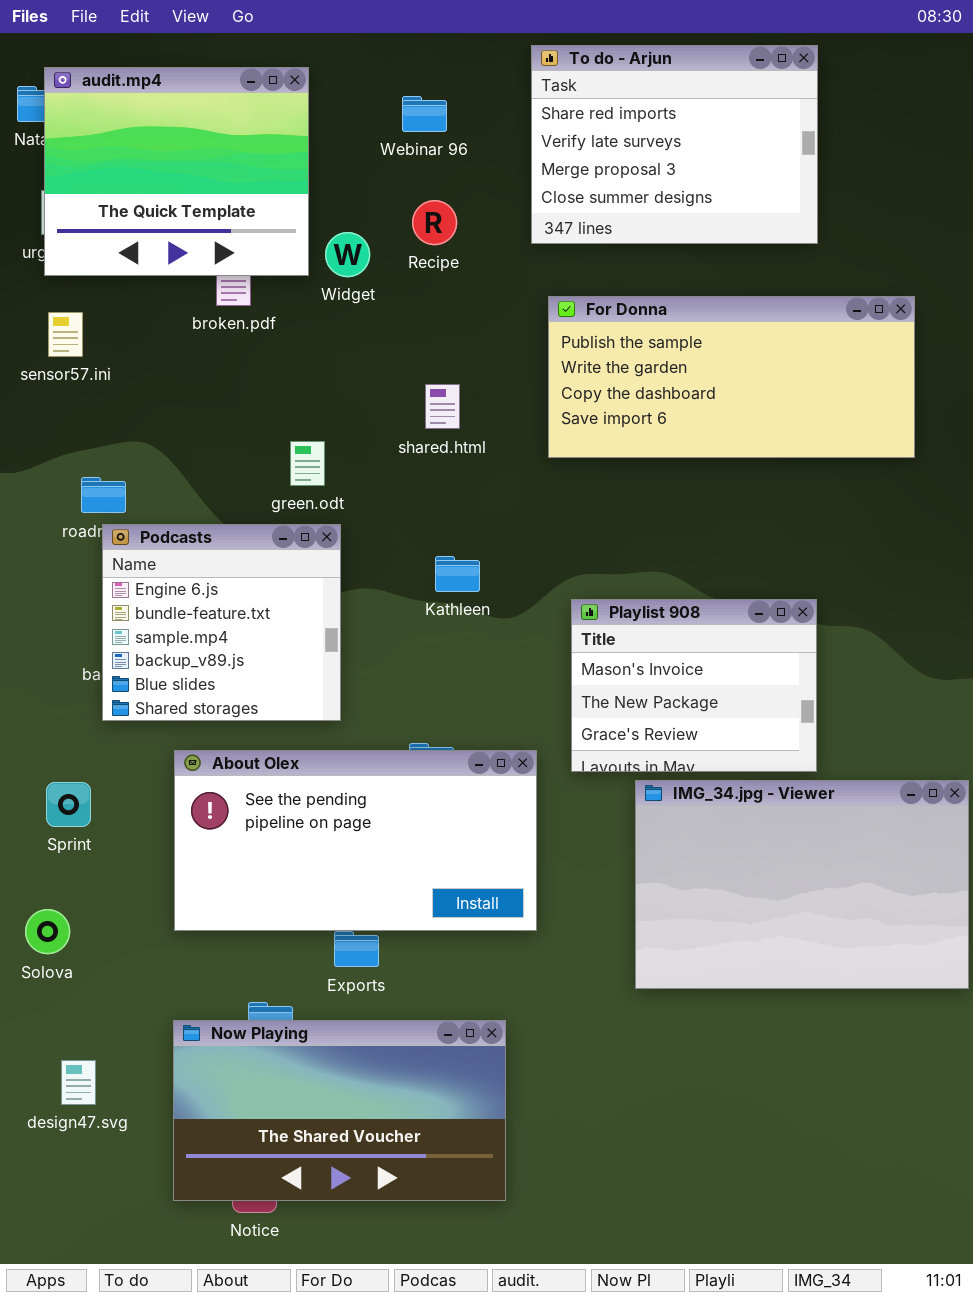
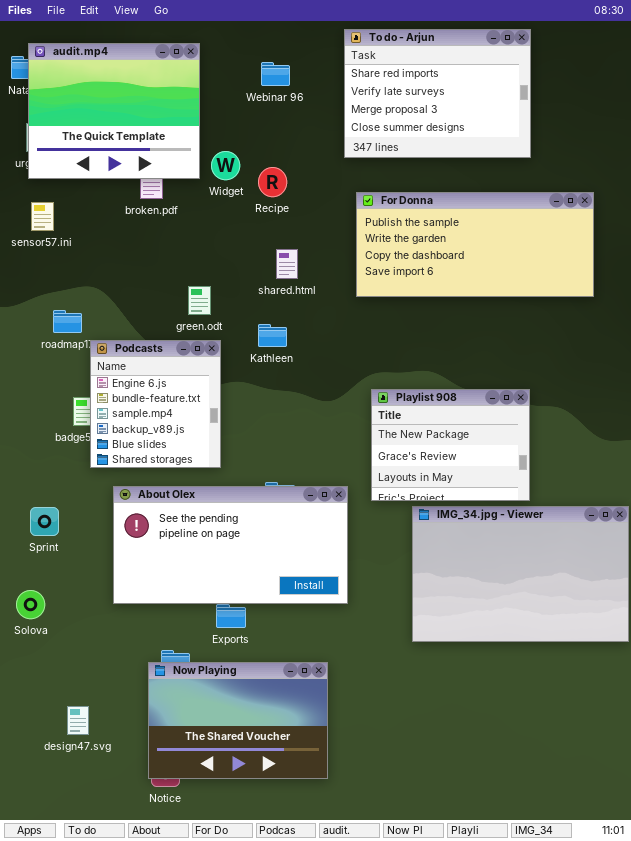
Recipe: [412,200,457,245] -> [258,167,287,197], moved
Podcasts: [102,524,341,721] -> [90,340,221,468], resized
Kathleen: [435,556,480,592] -> [258,324,287,347], moved
Playlist 908: [571,599,817,772] -> [371,389,530,501], scrolled down 1 row
Now Playing: [173,1020,506,1201] -> [148,662,328,779], resized
design47.svg: [61,1060,96,1105] -> [67,706,89,735], moved

